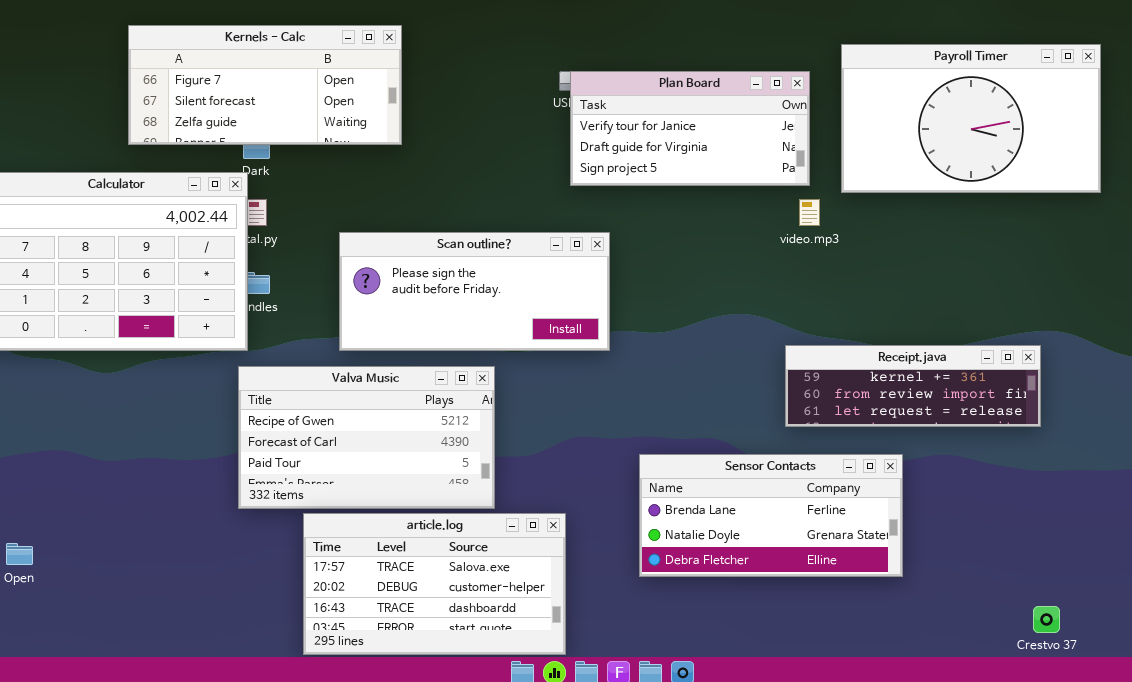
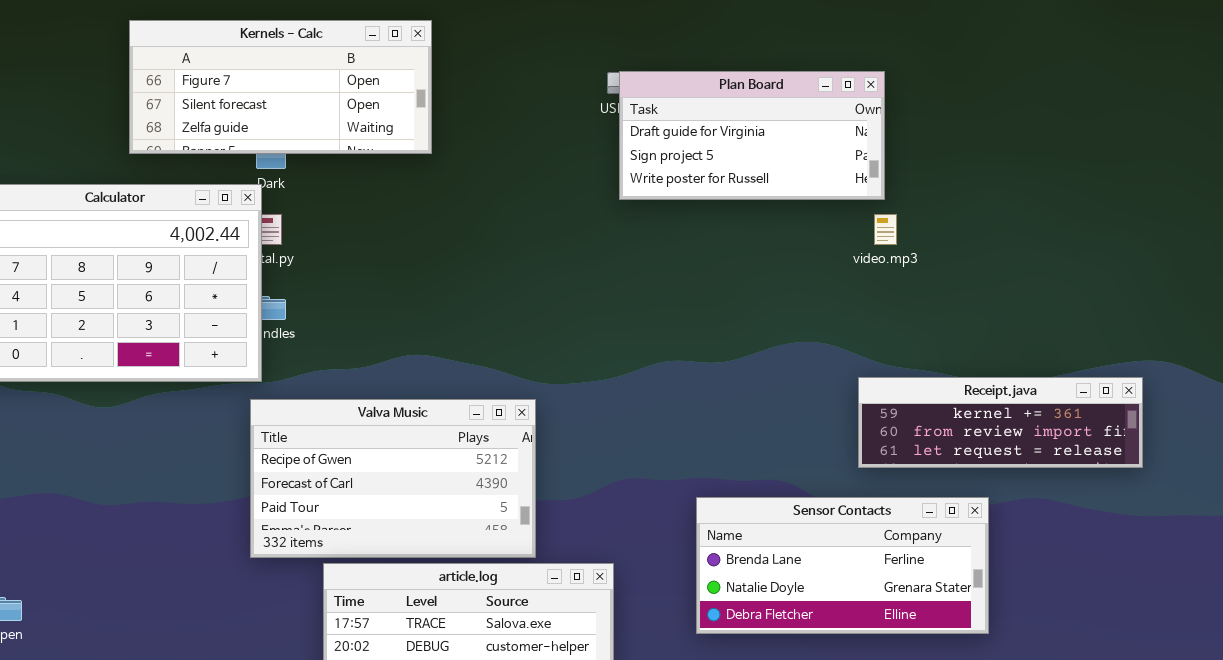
Payroll Timer: [841,44,1101,193] -> none, closed
Plan Board: [570,71,810,186] -> [619,71,885,200], scrolled down 1 row
Scan outline?: [339,232,610,351] -> none, closed

